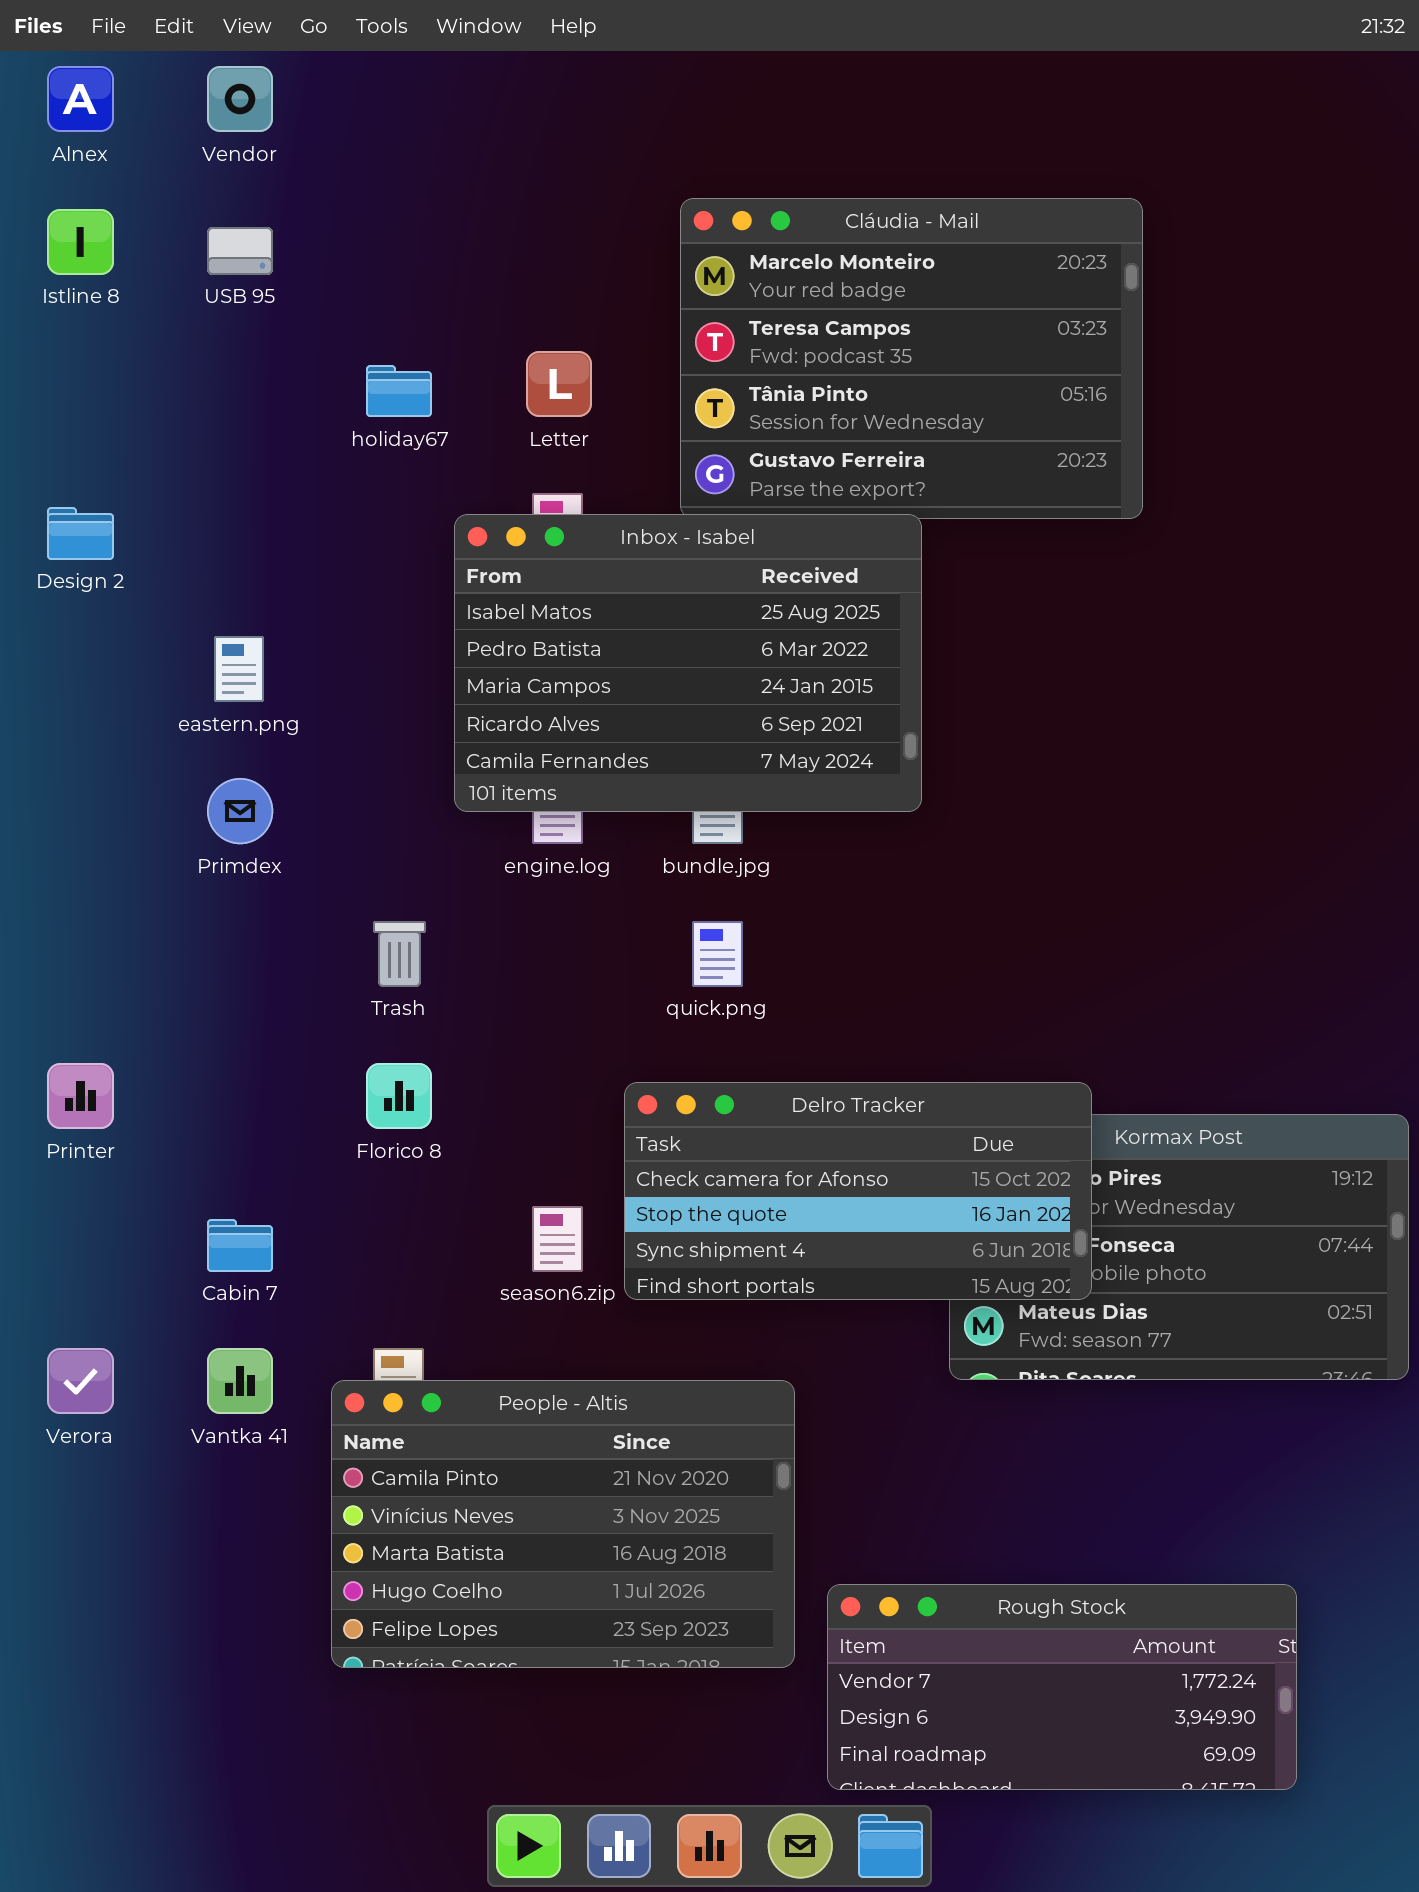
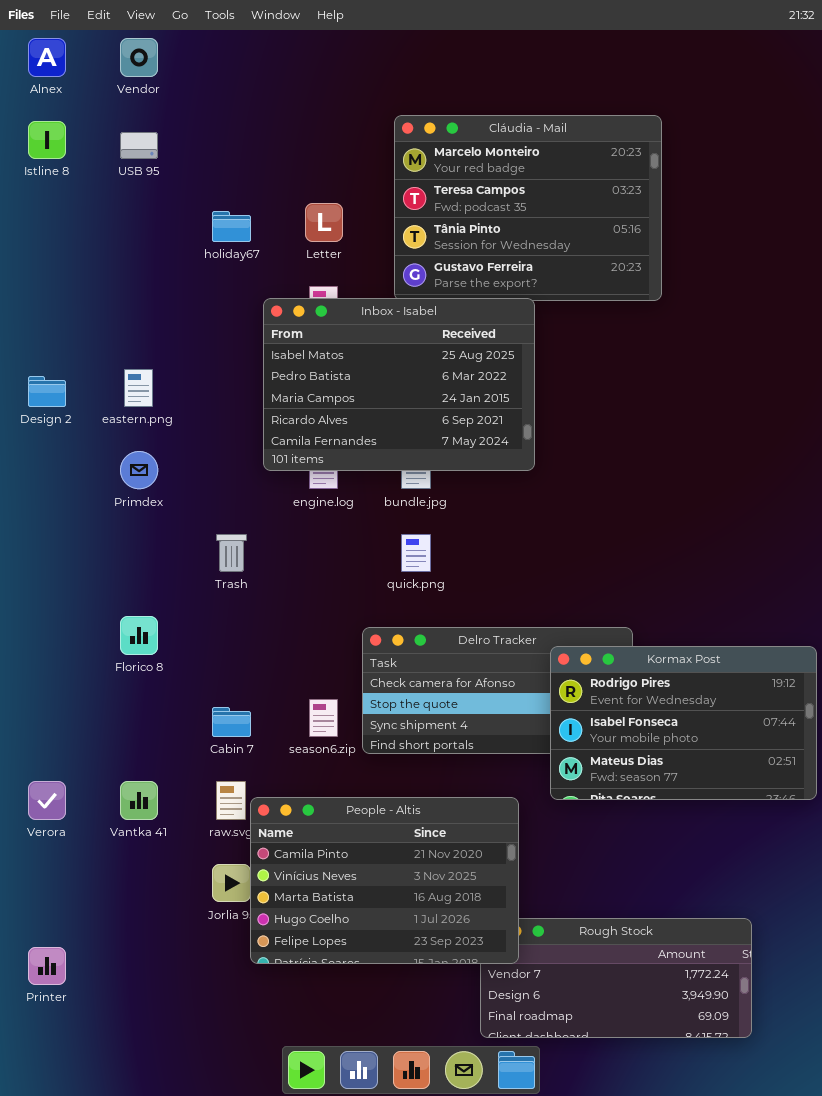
Design 2: [47,507,114,560] -> [28,376,66,407], moved
Printer: [47,1063,114,1129] -> [28,947,66,985], moved
Florico 8: [366,1063,432,1129] -> [120,616,158,655], moved
Kormax Post: [949,1114,1409,1380] -> [550,646,817,800], raised
Cabin 7: [207,1219,273,1272] -> [212,707,251,737], moved
People - Altis: [331,1380,795,1668] -> [250,797,519,964], moved

